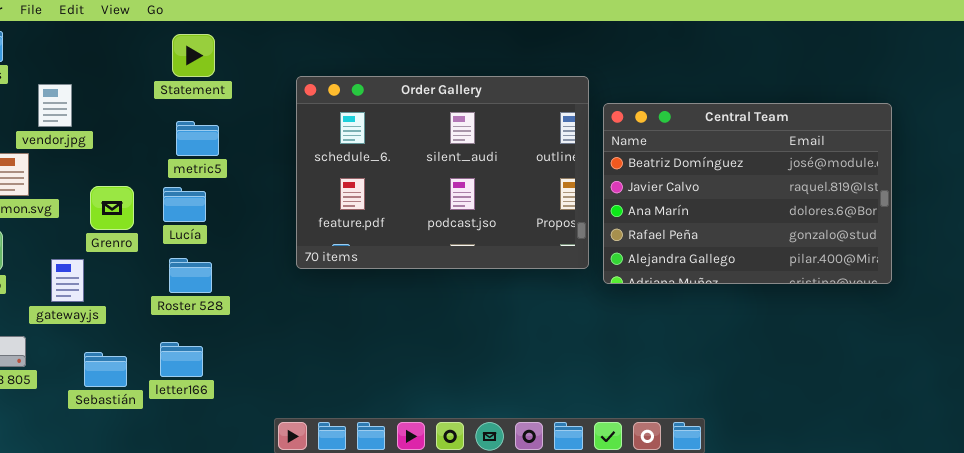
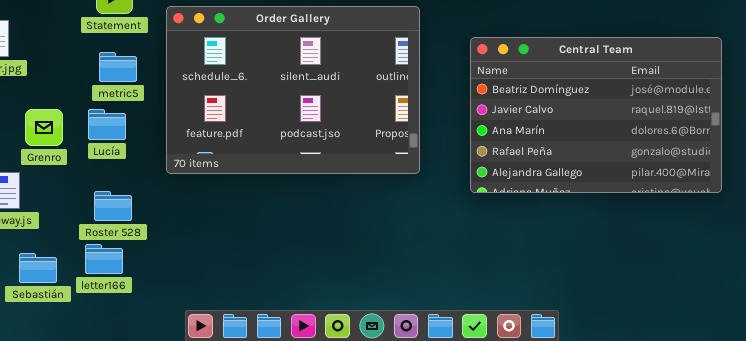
Order Gallery: [296,76,589,269] -> [166,6,420,174], moved
Roster 528: [169,258,212,293] -> [94,191,132,221], moved

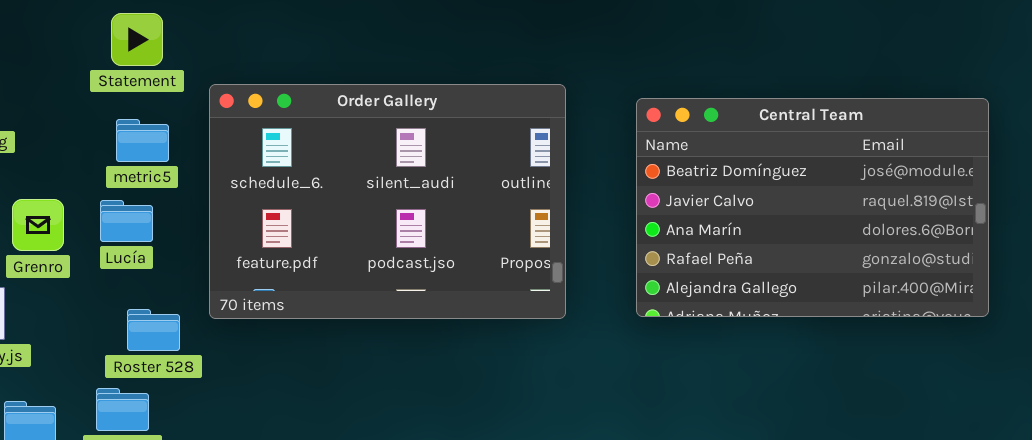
Order Gallery: [166,6,420,174] -> [209,84,566,319], moved
Roster 528: [94,191,132,221] -> [127,309,180,351], moved

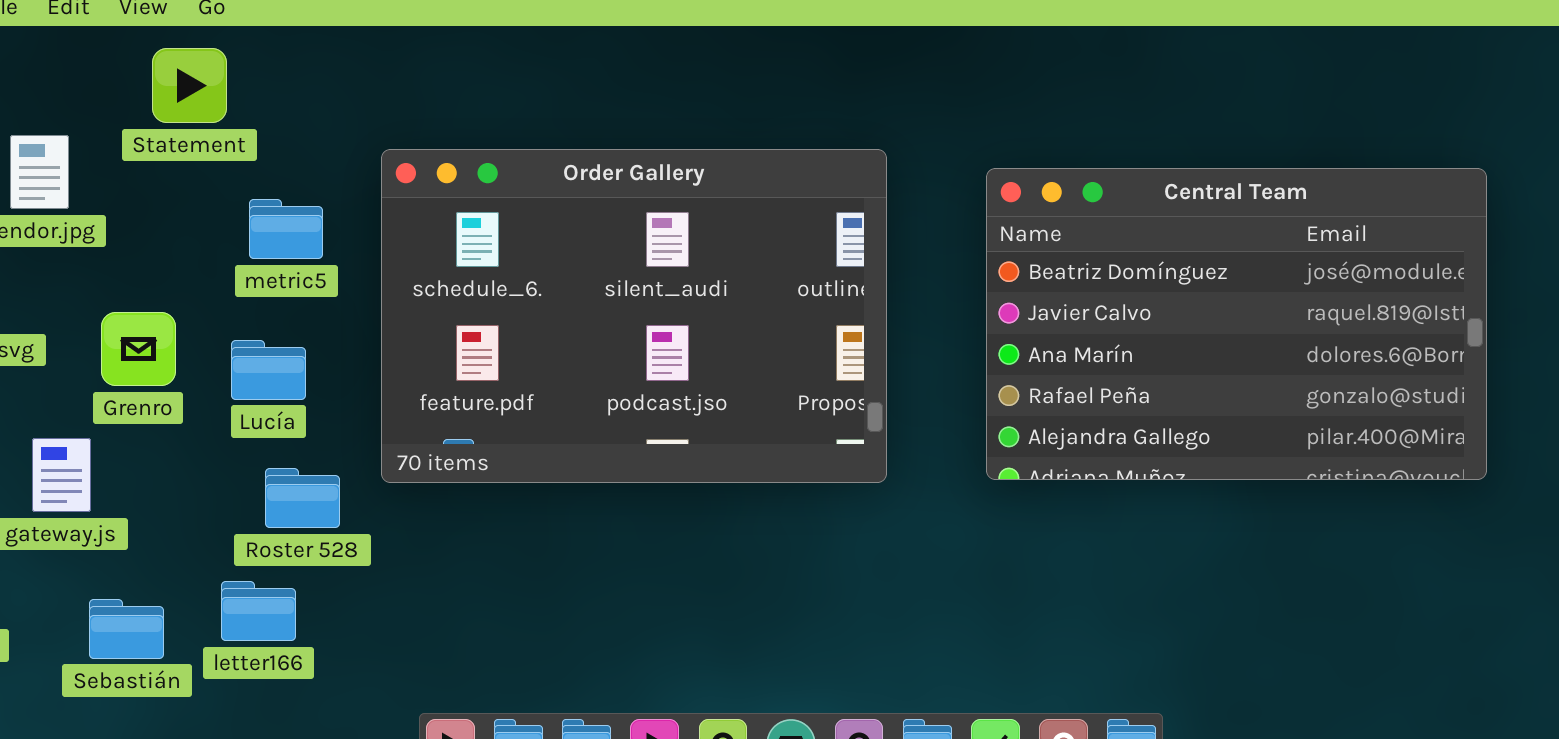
Statement: [111,13,163,66] -> [152,48,227,123], moved
Lucía: [100,200,153,242] -> [231,340,306,400], moved

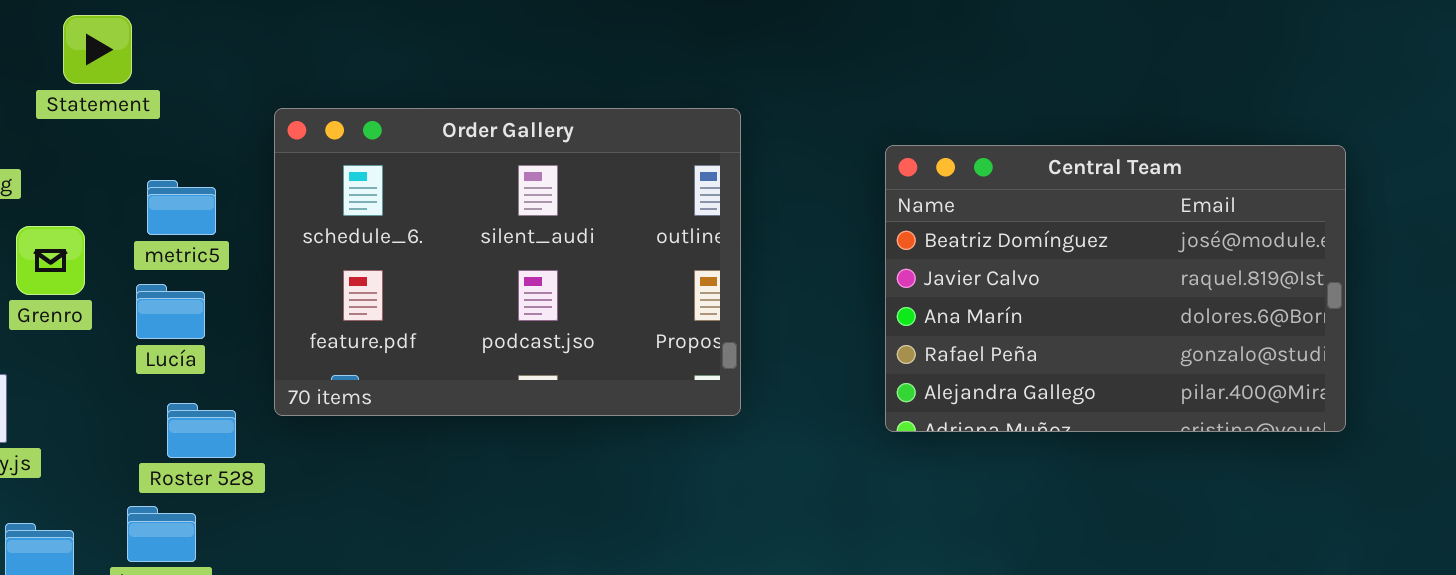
Central Team: [986,168,1487,480] -> [885,145,1346,432], moved
metric5: [249,199,323,259] -> [147,180,216,235], moved
Grenro: [101,312,176,386] -> [16,226,85,295], moved

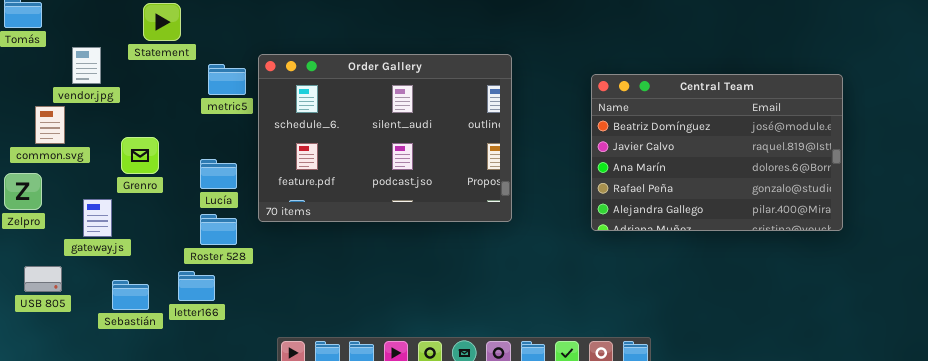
metric5: [147,180,216,235] -> [208,64,246,95], moved
Grenro: [16,226,85,295] -> [121,137,159,174], moved
Lucía: [136,284,205,339] -> [200,159,237,189], moved

